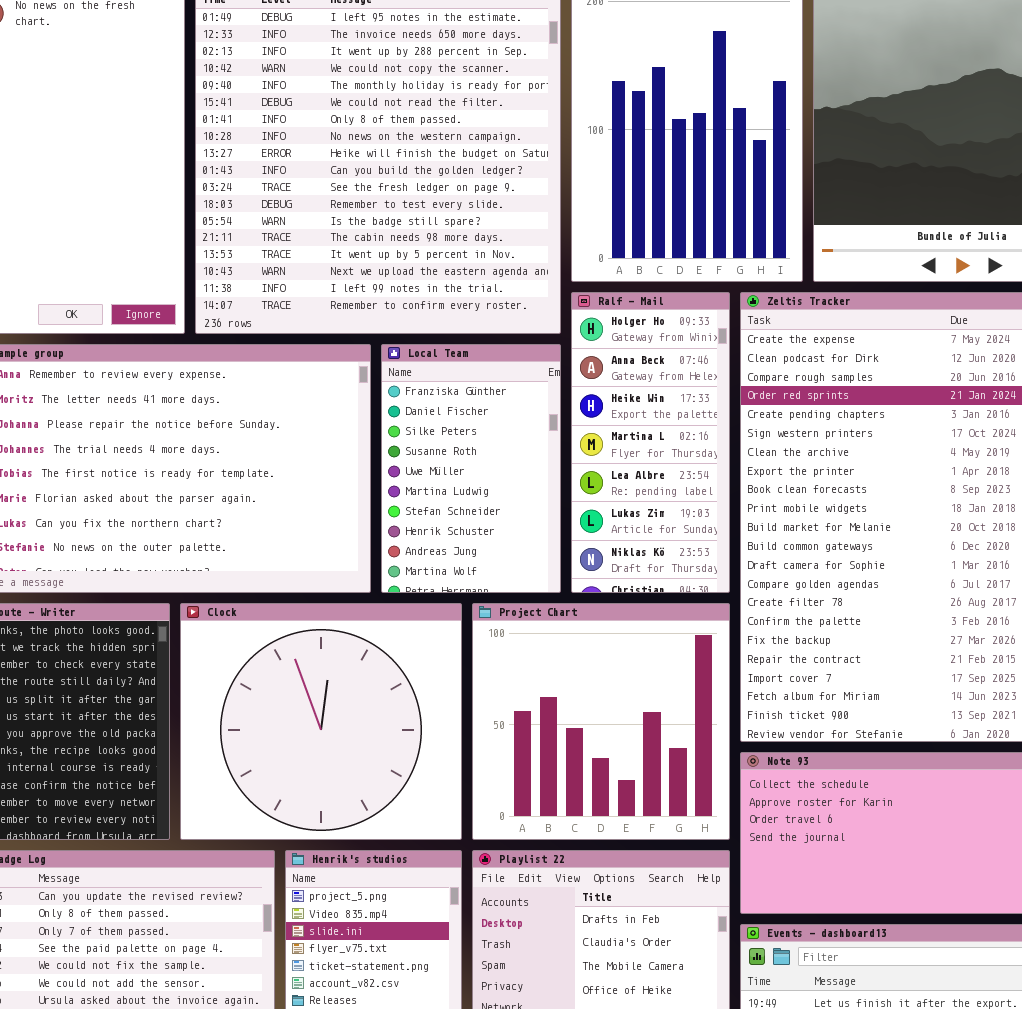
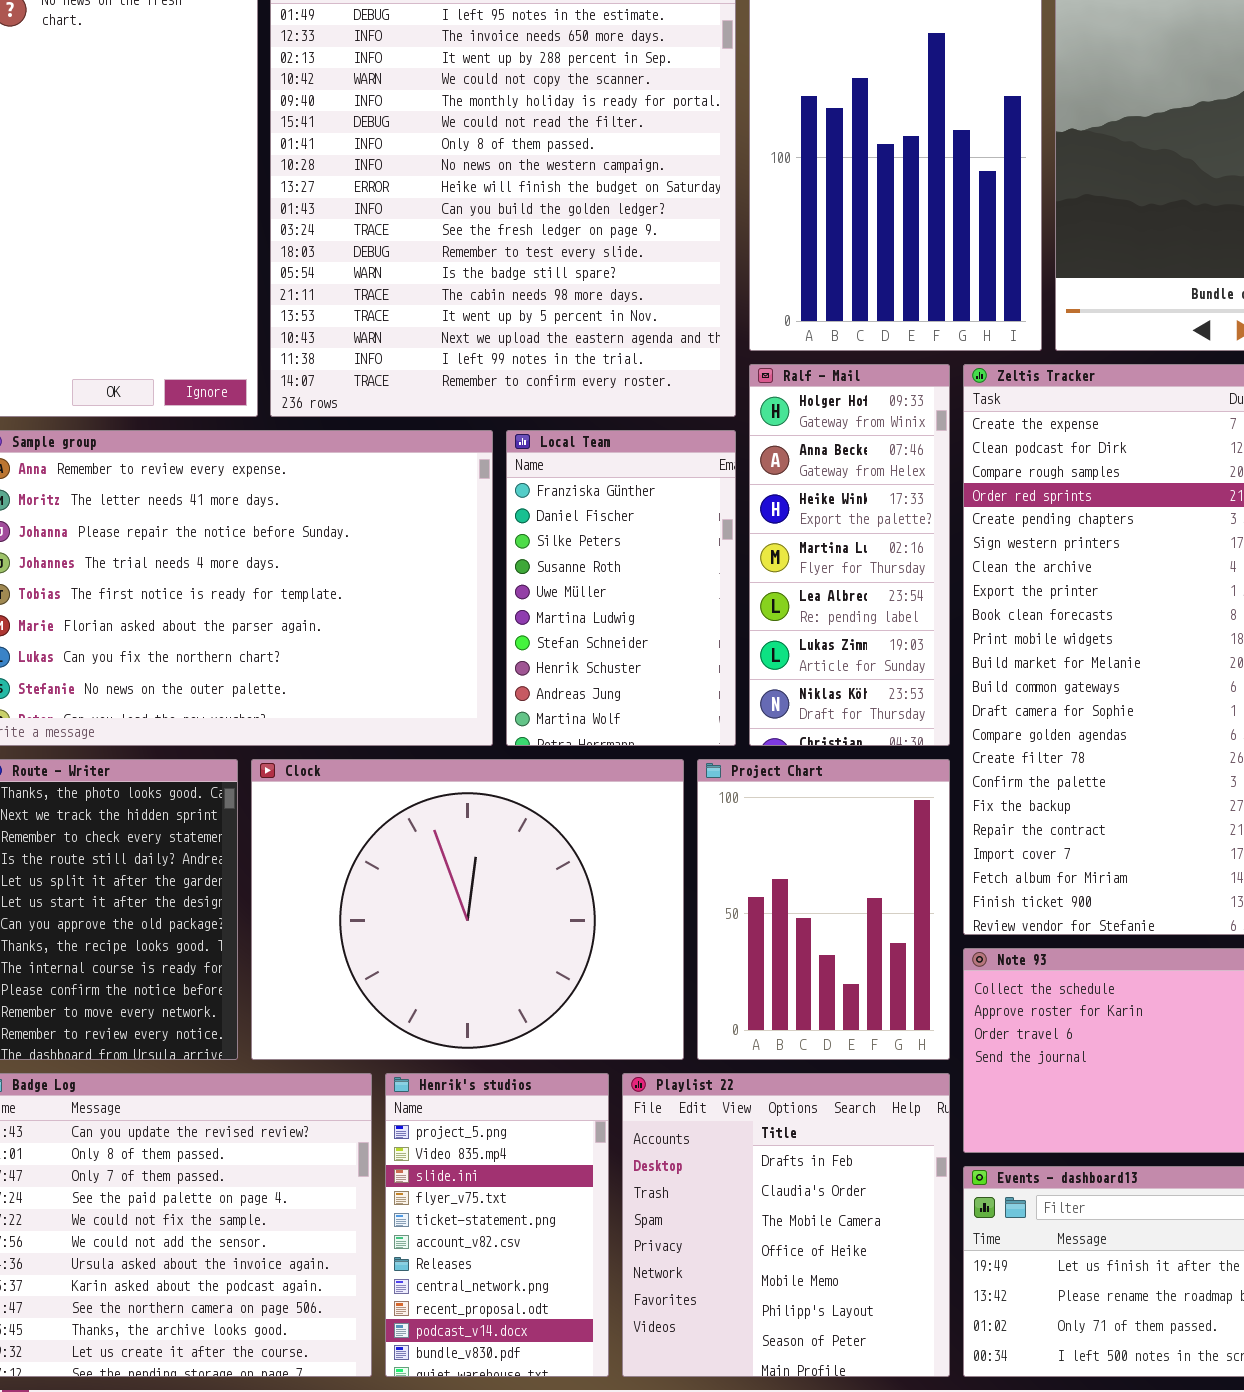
Clock: [180,603,462,840] -> [251,759,684,1060], resized
Project Chart: [472,603,730,840] -> [697,759,950,1060], resized

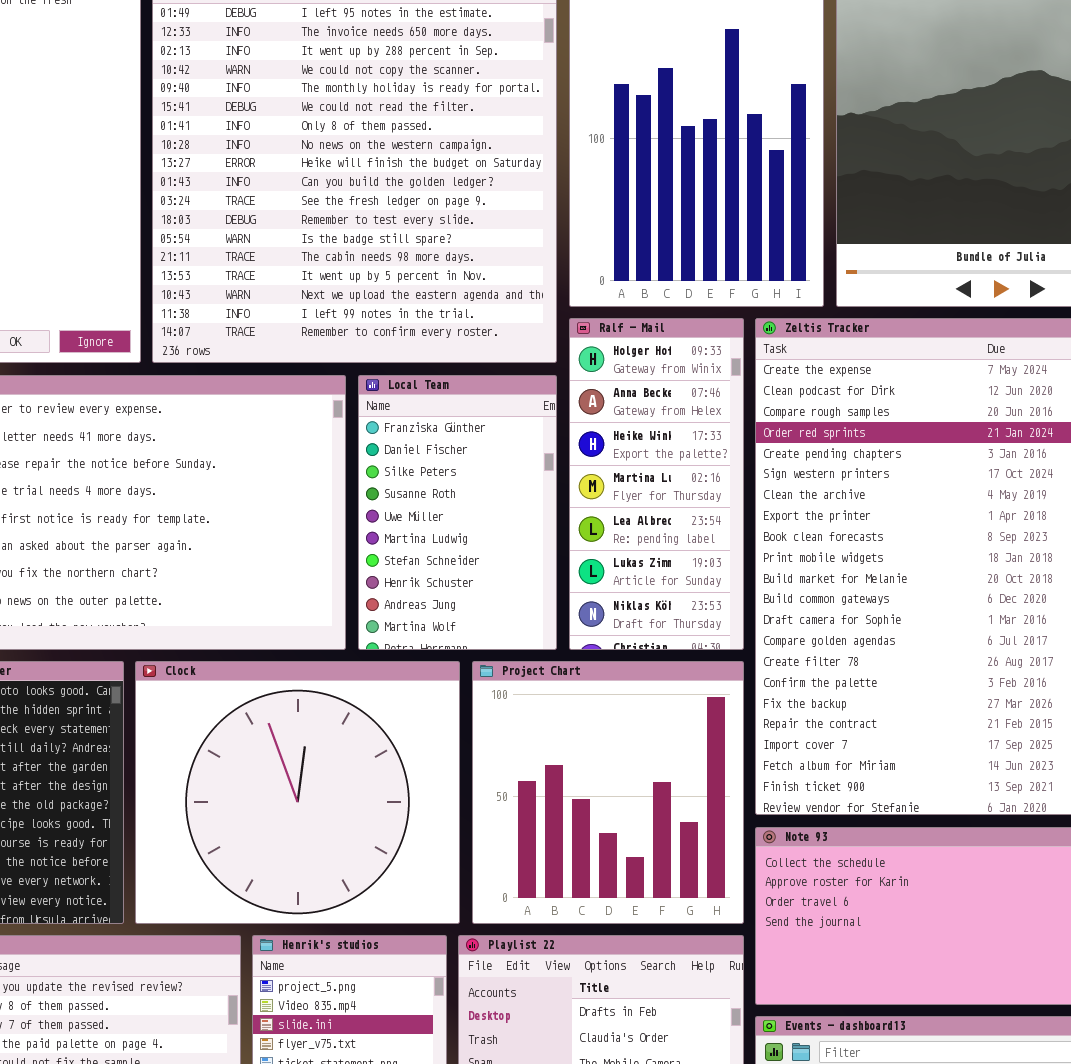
Clock: [251,759,684,1060] -> [135,661,460,924], resized
Project Chart: [697,759,950,1060] -> [472,661,744,924], resized

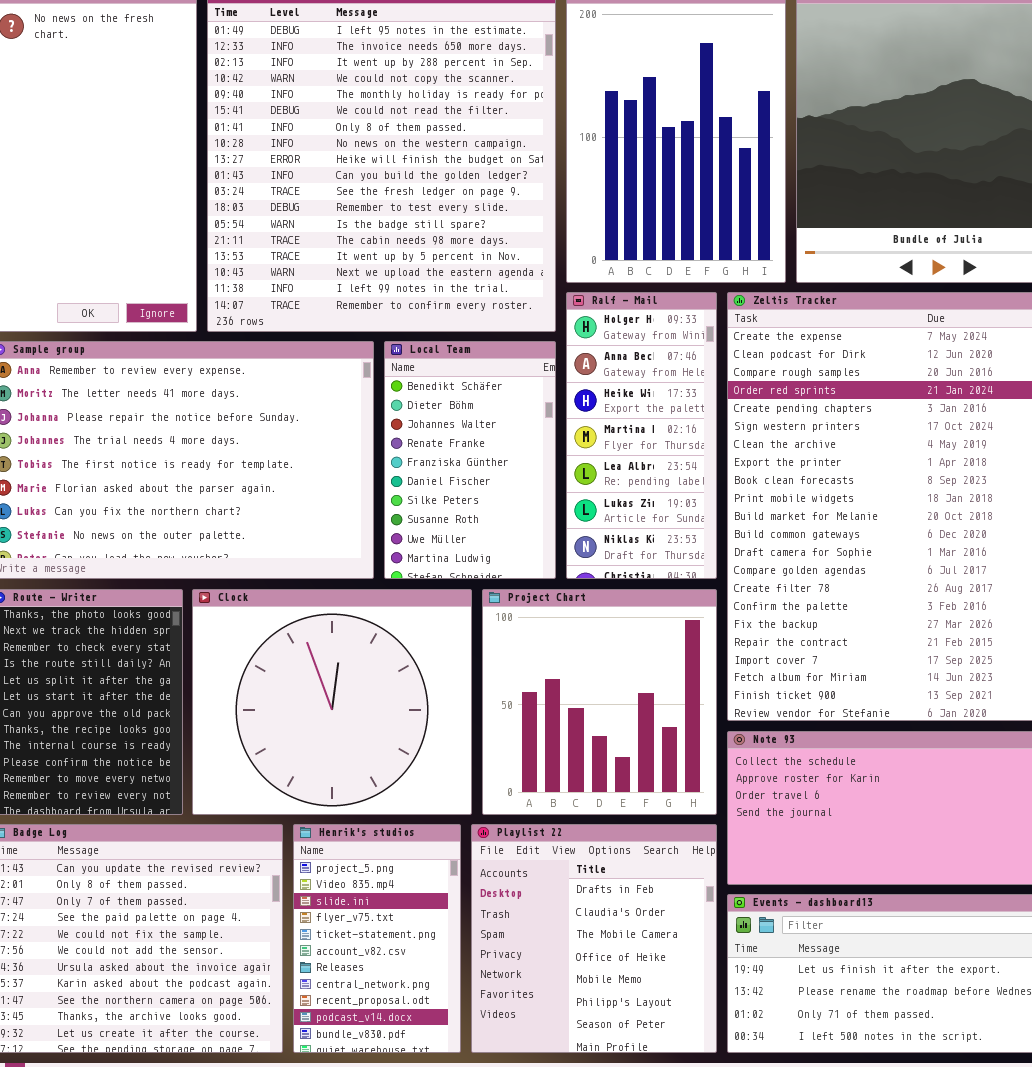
Local Team: [358,375,557,650] -> [384,341,556,579], scrolled up 4 rows

